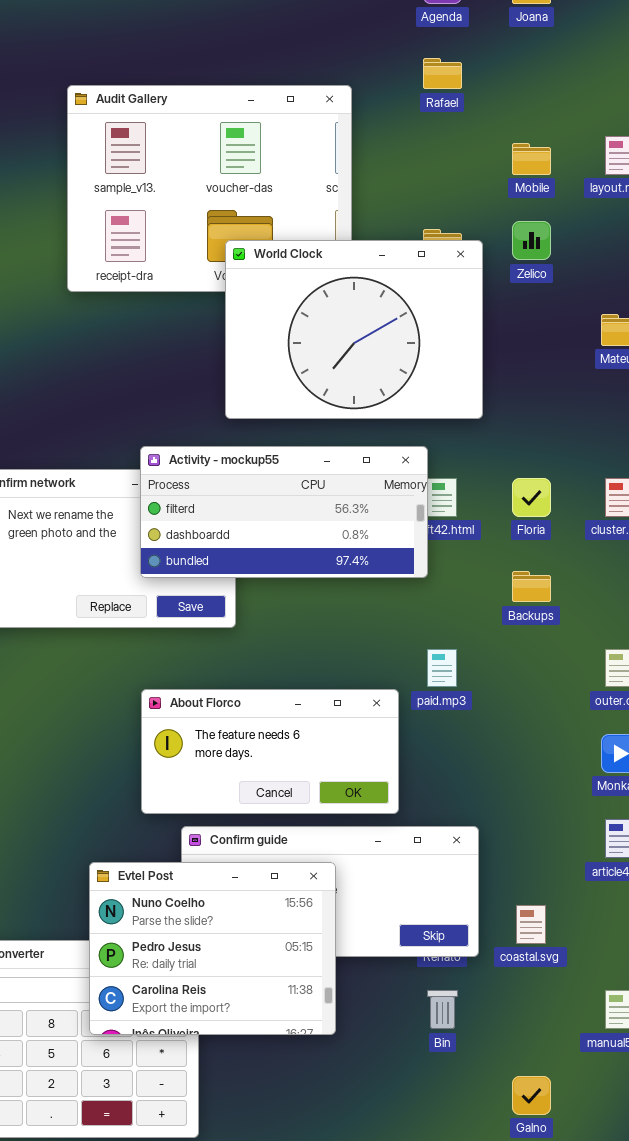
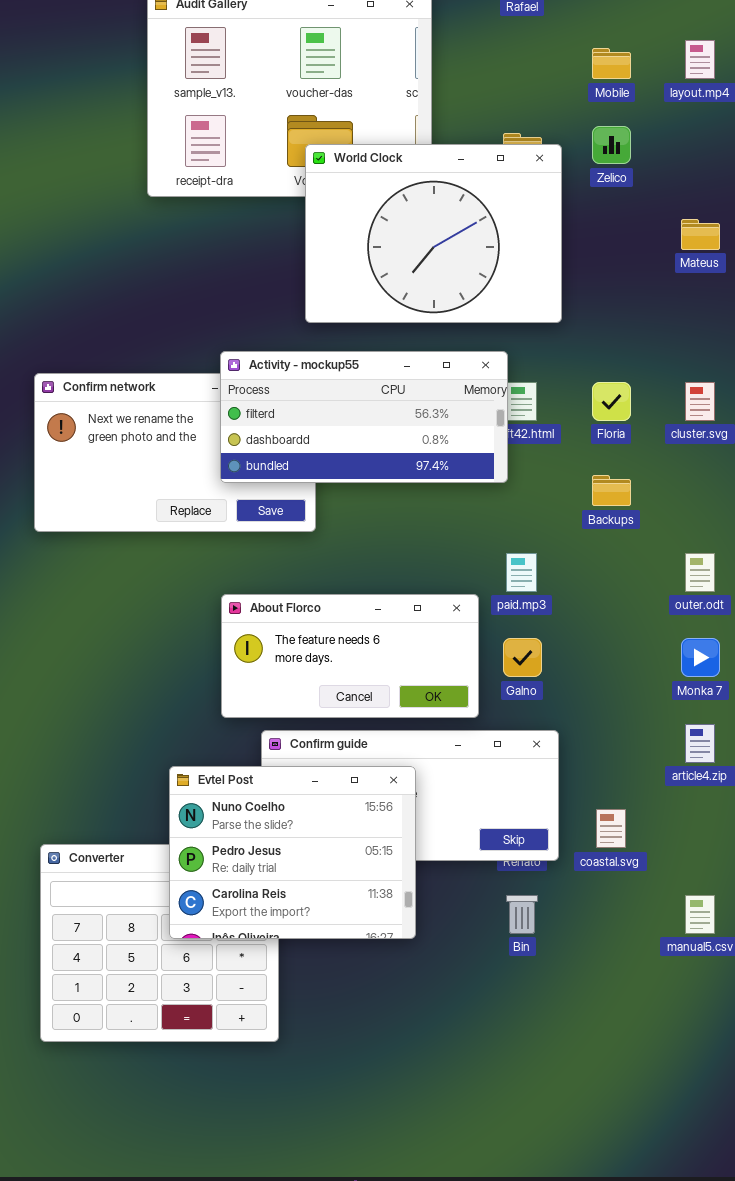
Galno: [512,1076,551,1115] -> [503,638,542,677], moved

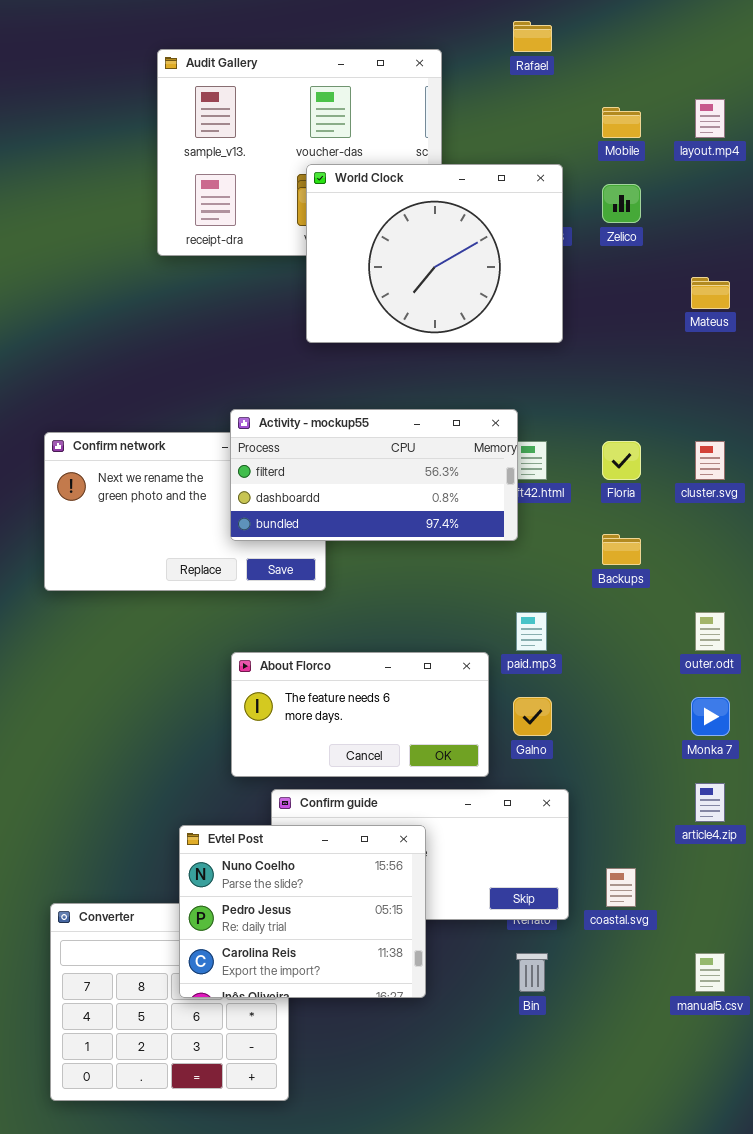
World Clock: [305,144,562,323] -> [306,164,563,343], moved

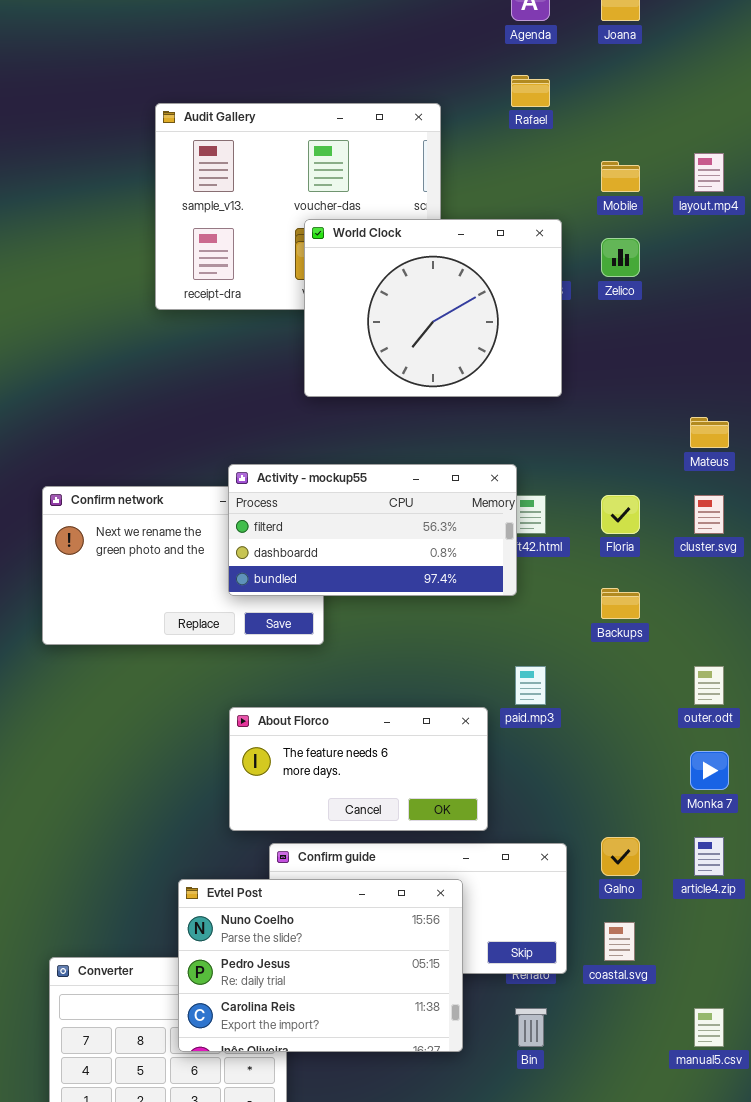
Mateus: [691,277,730,309] -> [690,417,729,448], moved
Galno: [513,697,552,736] -> [601,837,640,876], moved
Evtel Post: [179,825,426,998] -> [178,879,463,1052], resized

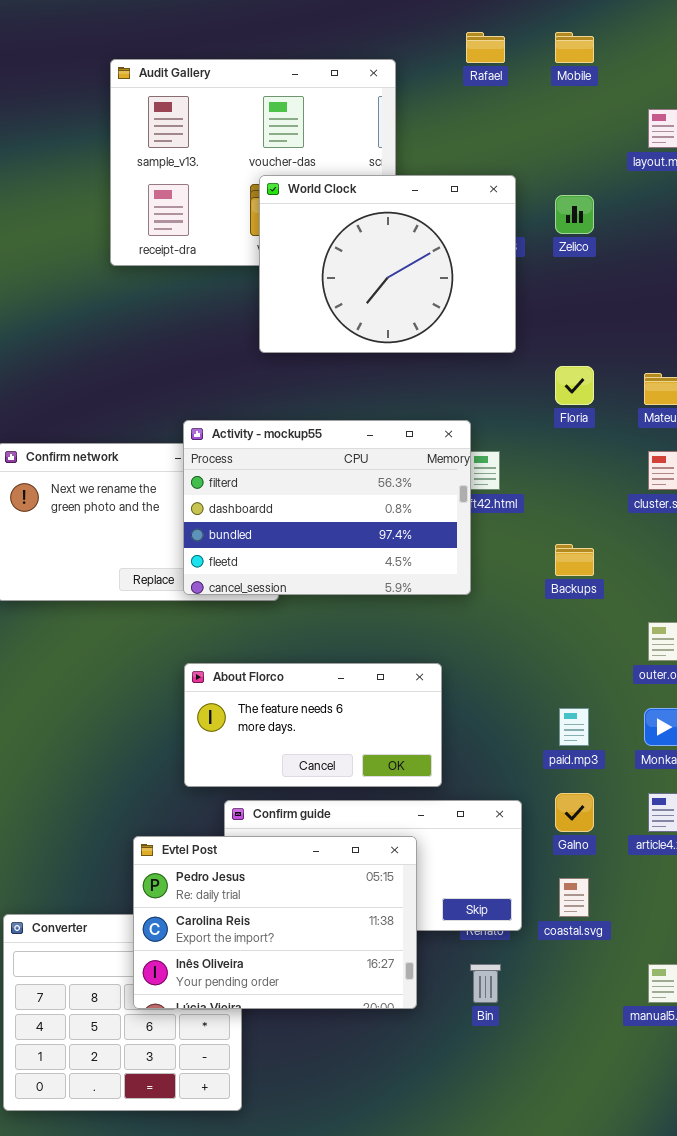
Mobile: [601,161,640,192] -> [555,32,594,63], moved
Activity - mockup55: [228,464,517,596] -> [183,420,471,595], resized
Floria: [601,495,640,534] -> [555,366,594,405], moved
paid.mp3: [515,666,546,705] -> [559,708,589,746], moved
Evtel Post: [178,879,463,1052] -> [133,836,417,1009], scrolled down 1 row

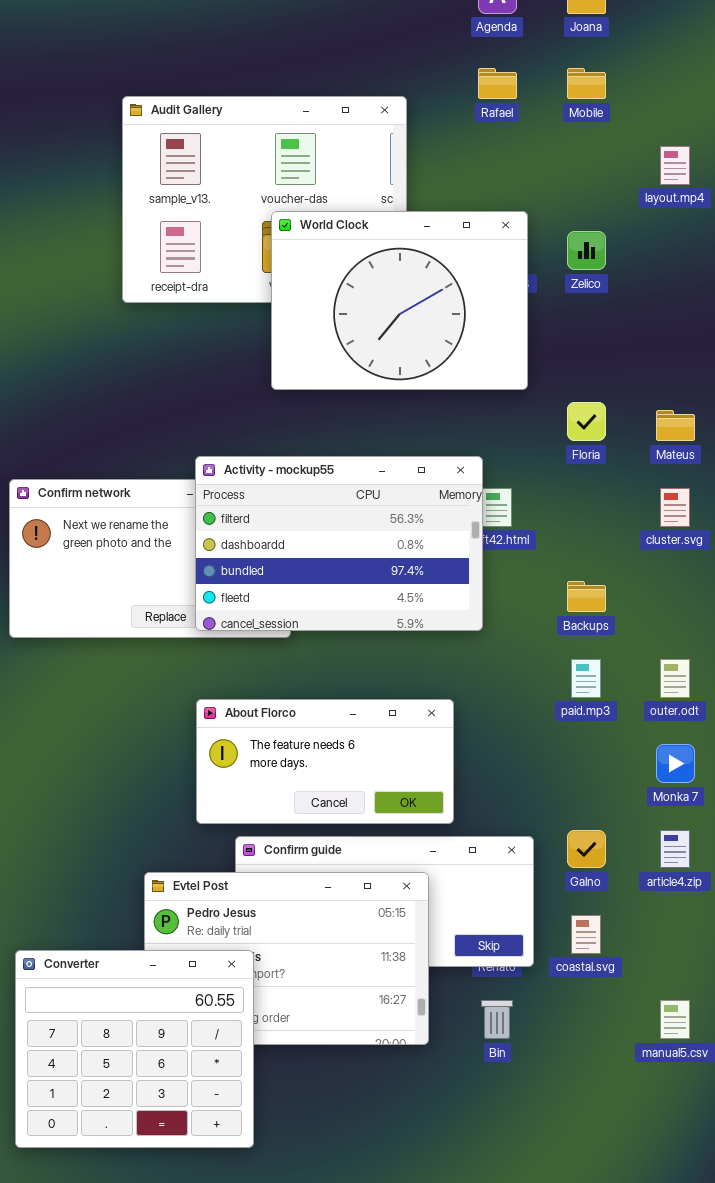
paid.mp3: [559,708,589,746] -> [571,659,601,698], moved
Converter: [3,914,242,1111] -> [15,950,254,1148], raised

